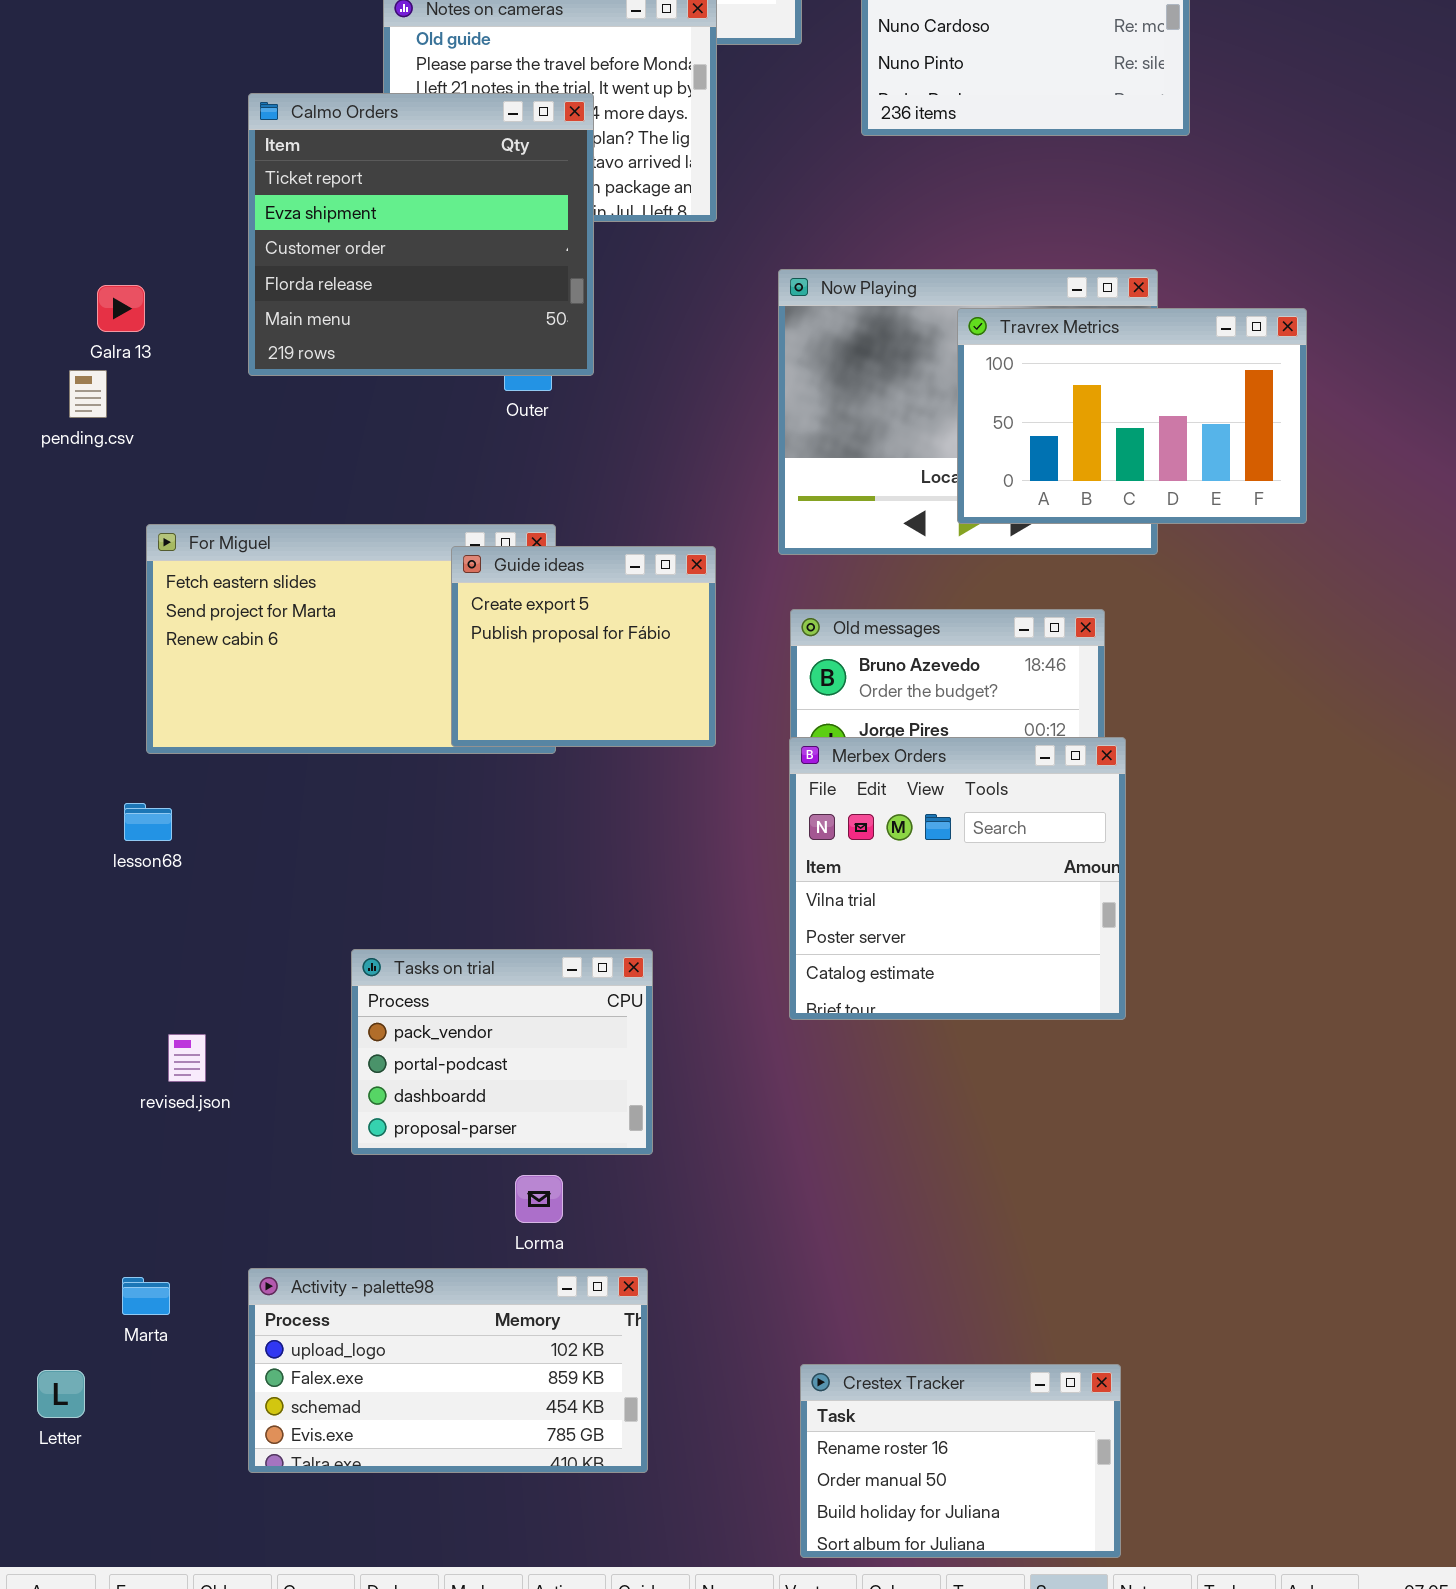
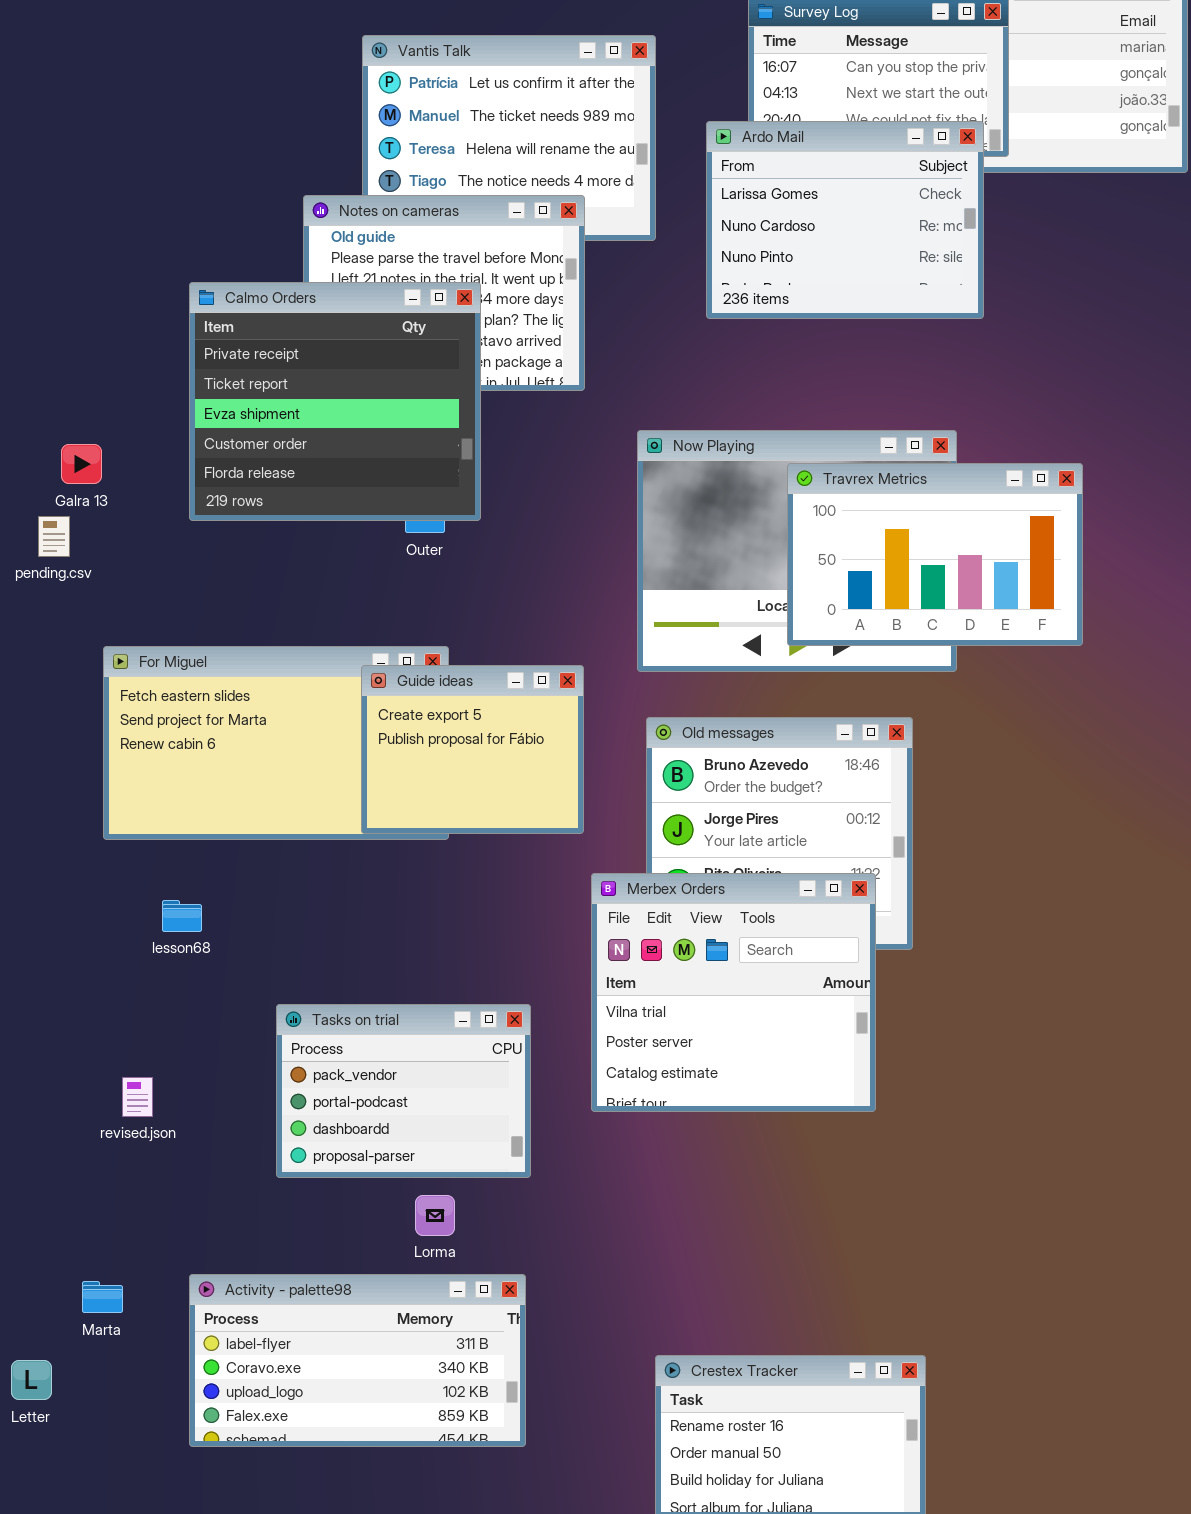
Calmo Orders: [248,93,594,376] -> [189,282,481,521], scrolled up 1 row
Merbex Orders: [789,737,1126,1020] -> [591,873,876,1112], moved
lesson68: [124,803,172,841] -> [162,900,202,932], moved
Activity - palette98: [248,1268,648,1473] -> [189,1274,526,1447], scrolled up 2 rows

